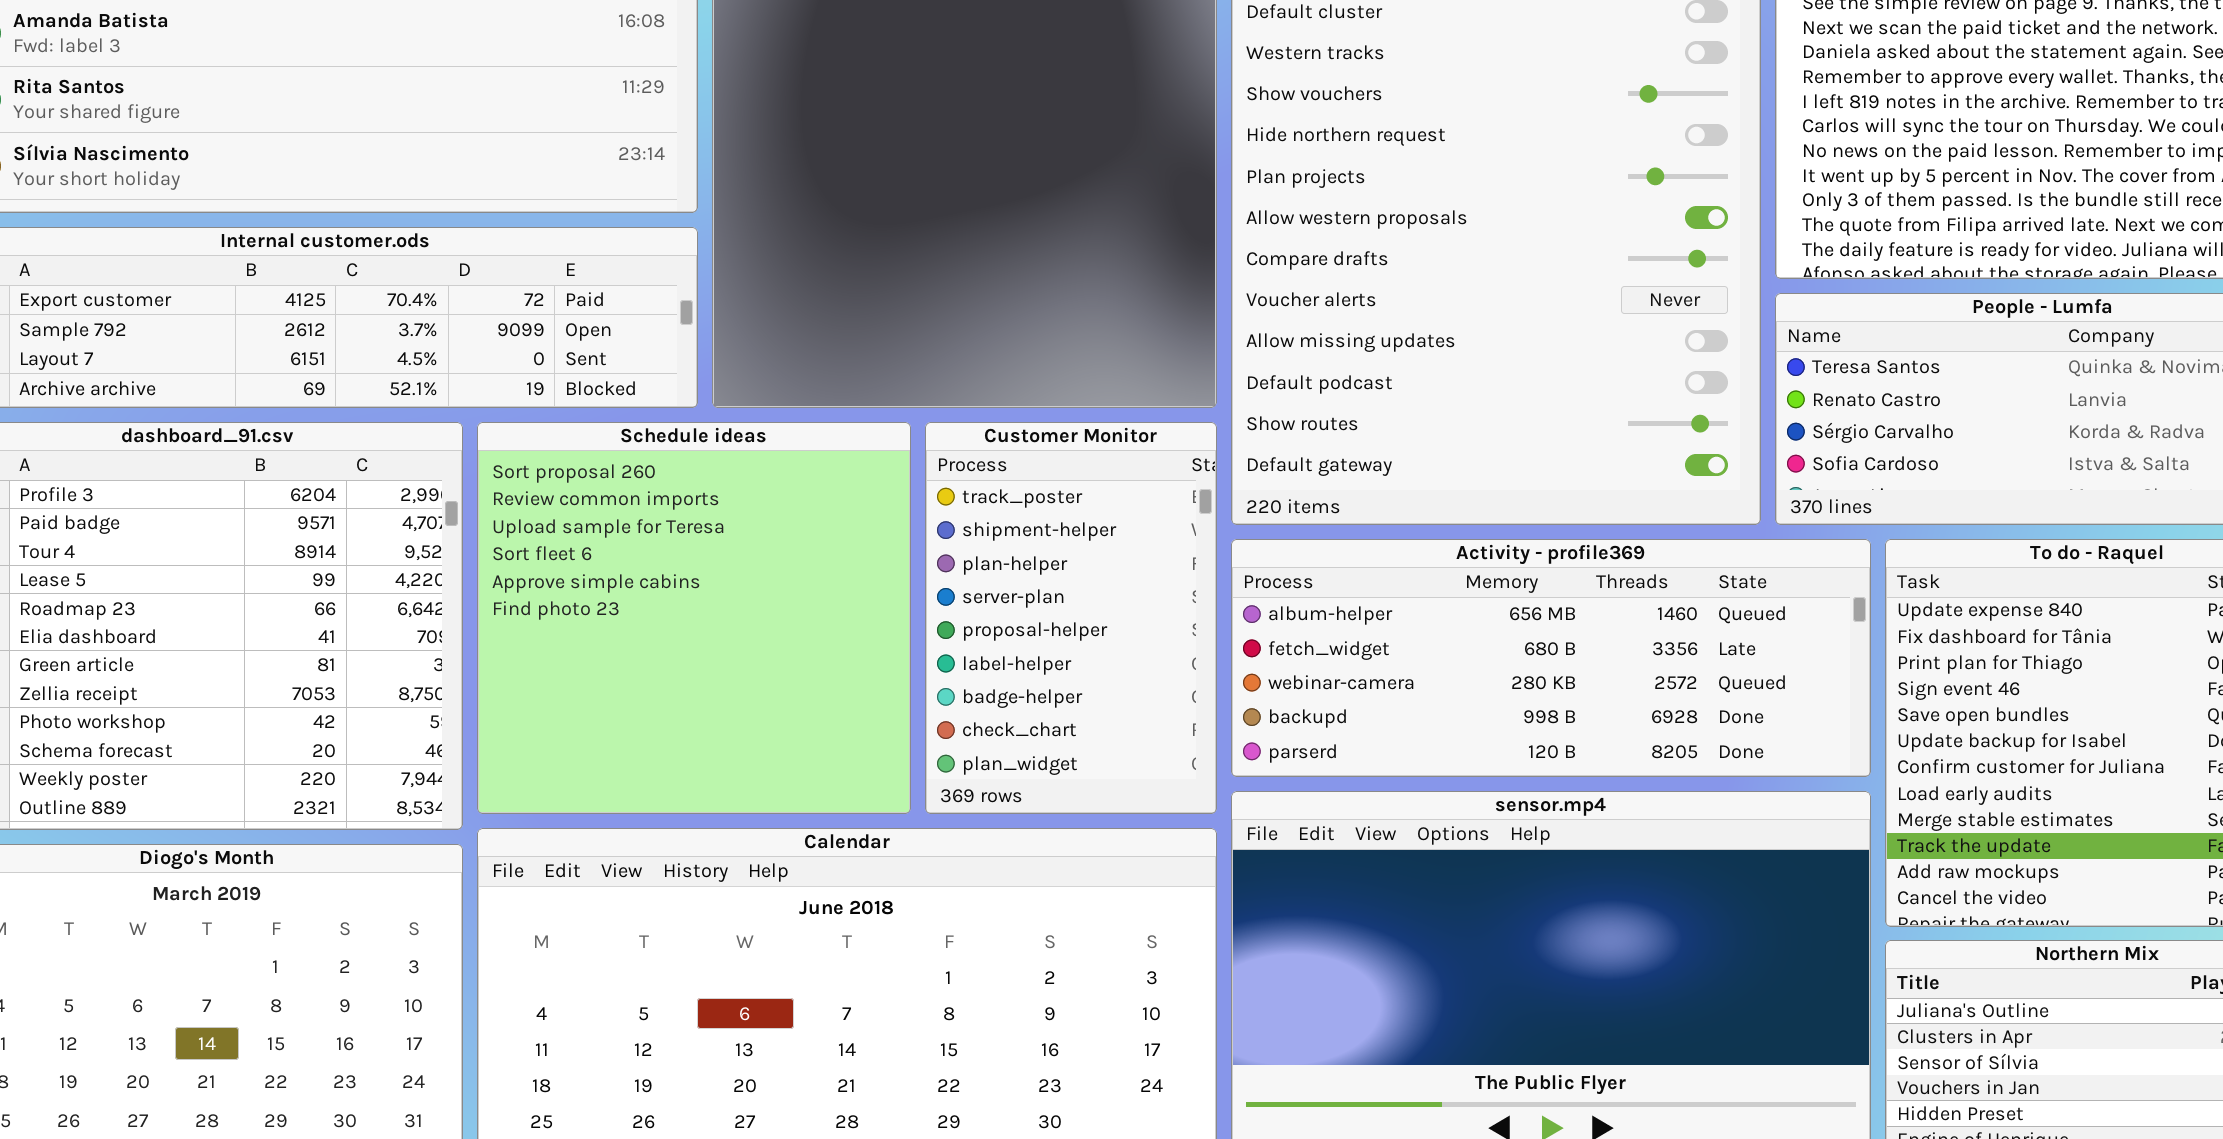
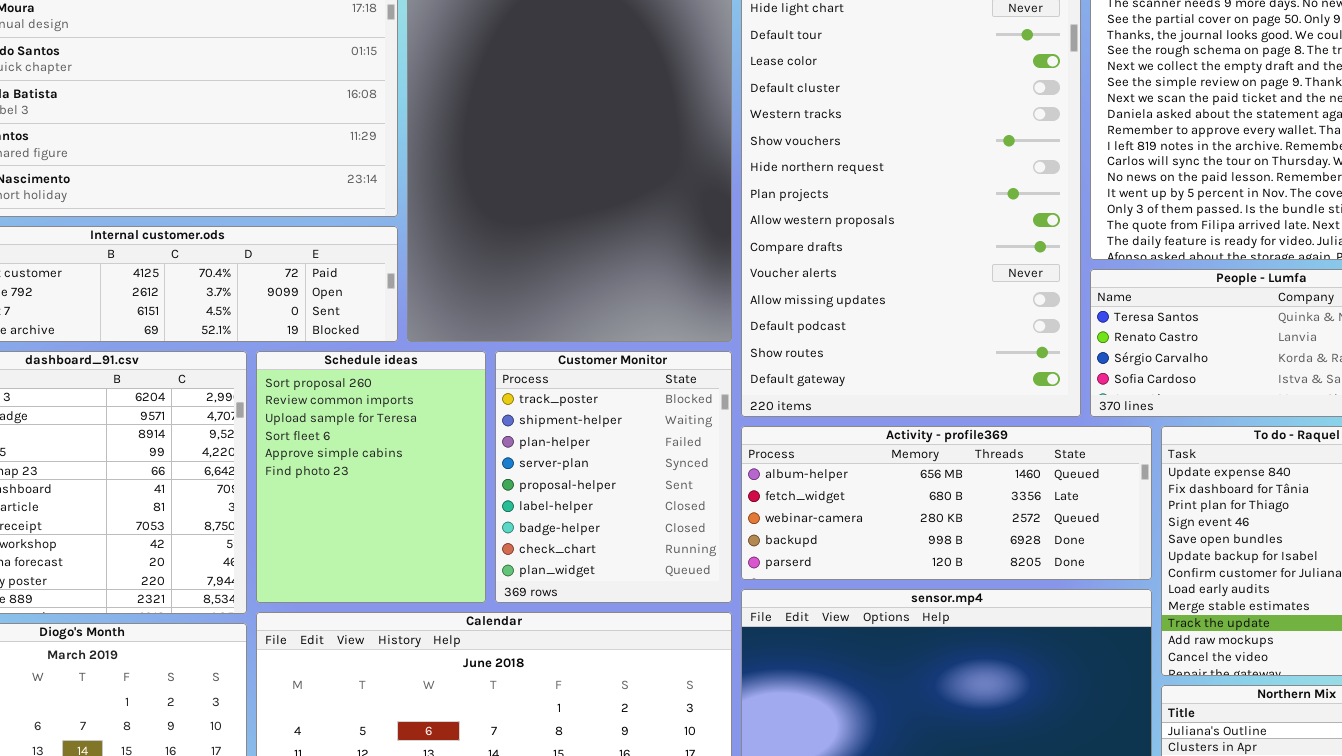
Schedule ideas: [477,422,911,814] -> [256,351,486,603], resized
Customer Monitor: [925,422,1217,814] -> [495,351,732,603], resized

